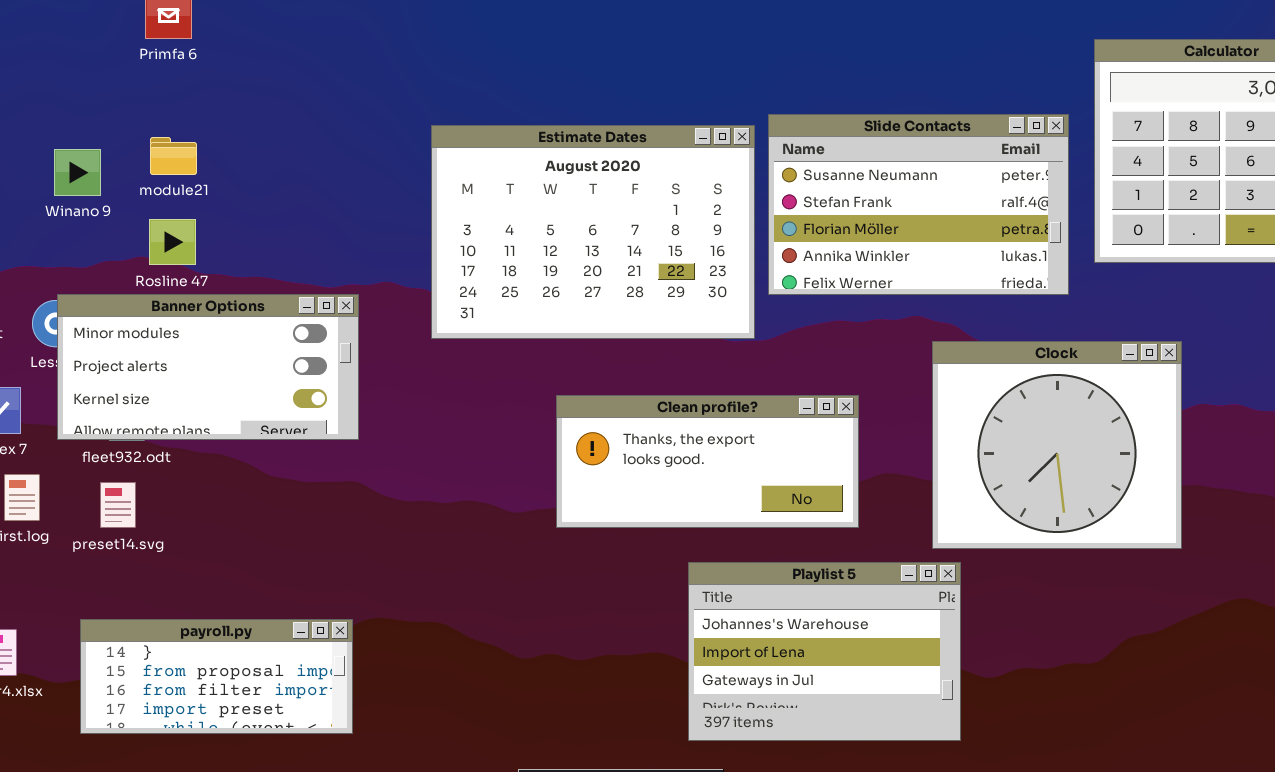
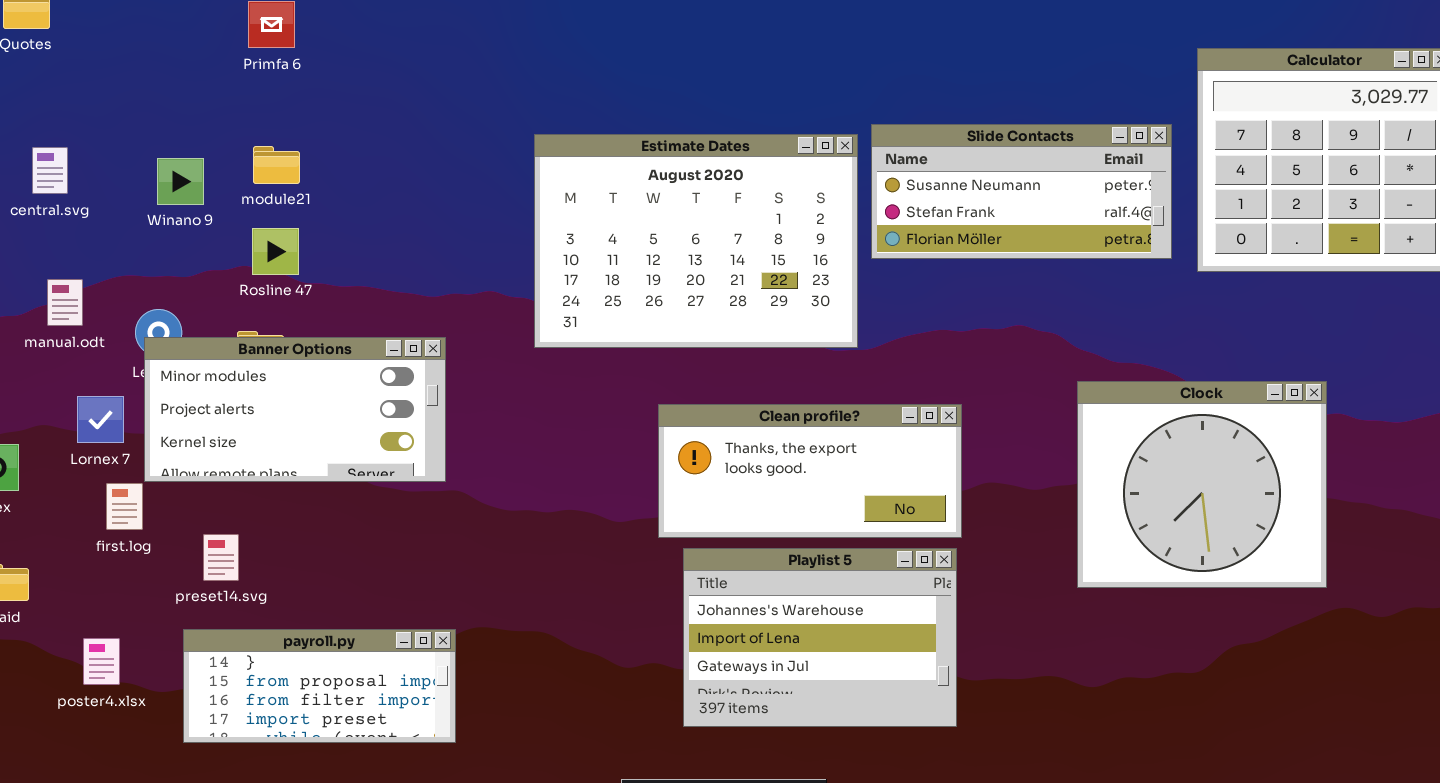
Slide Contacts: [768,114,1069,295] -> [871,124,1172,259], resized
Banner Options: [57,294,359,440] -> [144,337,446,482], moved
Clock: [932,341,1182,549] -> [1077,381,1327,588], moved
preset14.svg: [100,482,136,528] -> [203,534,239,581], moved
Playlist 5: [688,562,961,741] -> [683,548,957,727], moved

